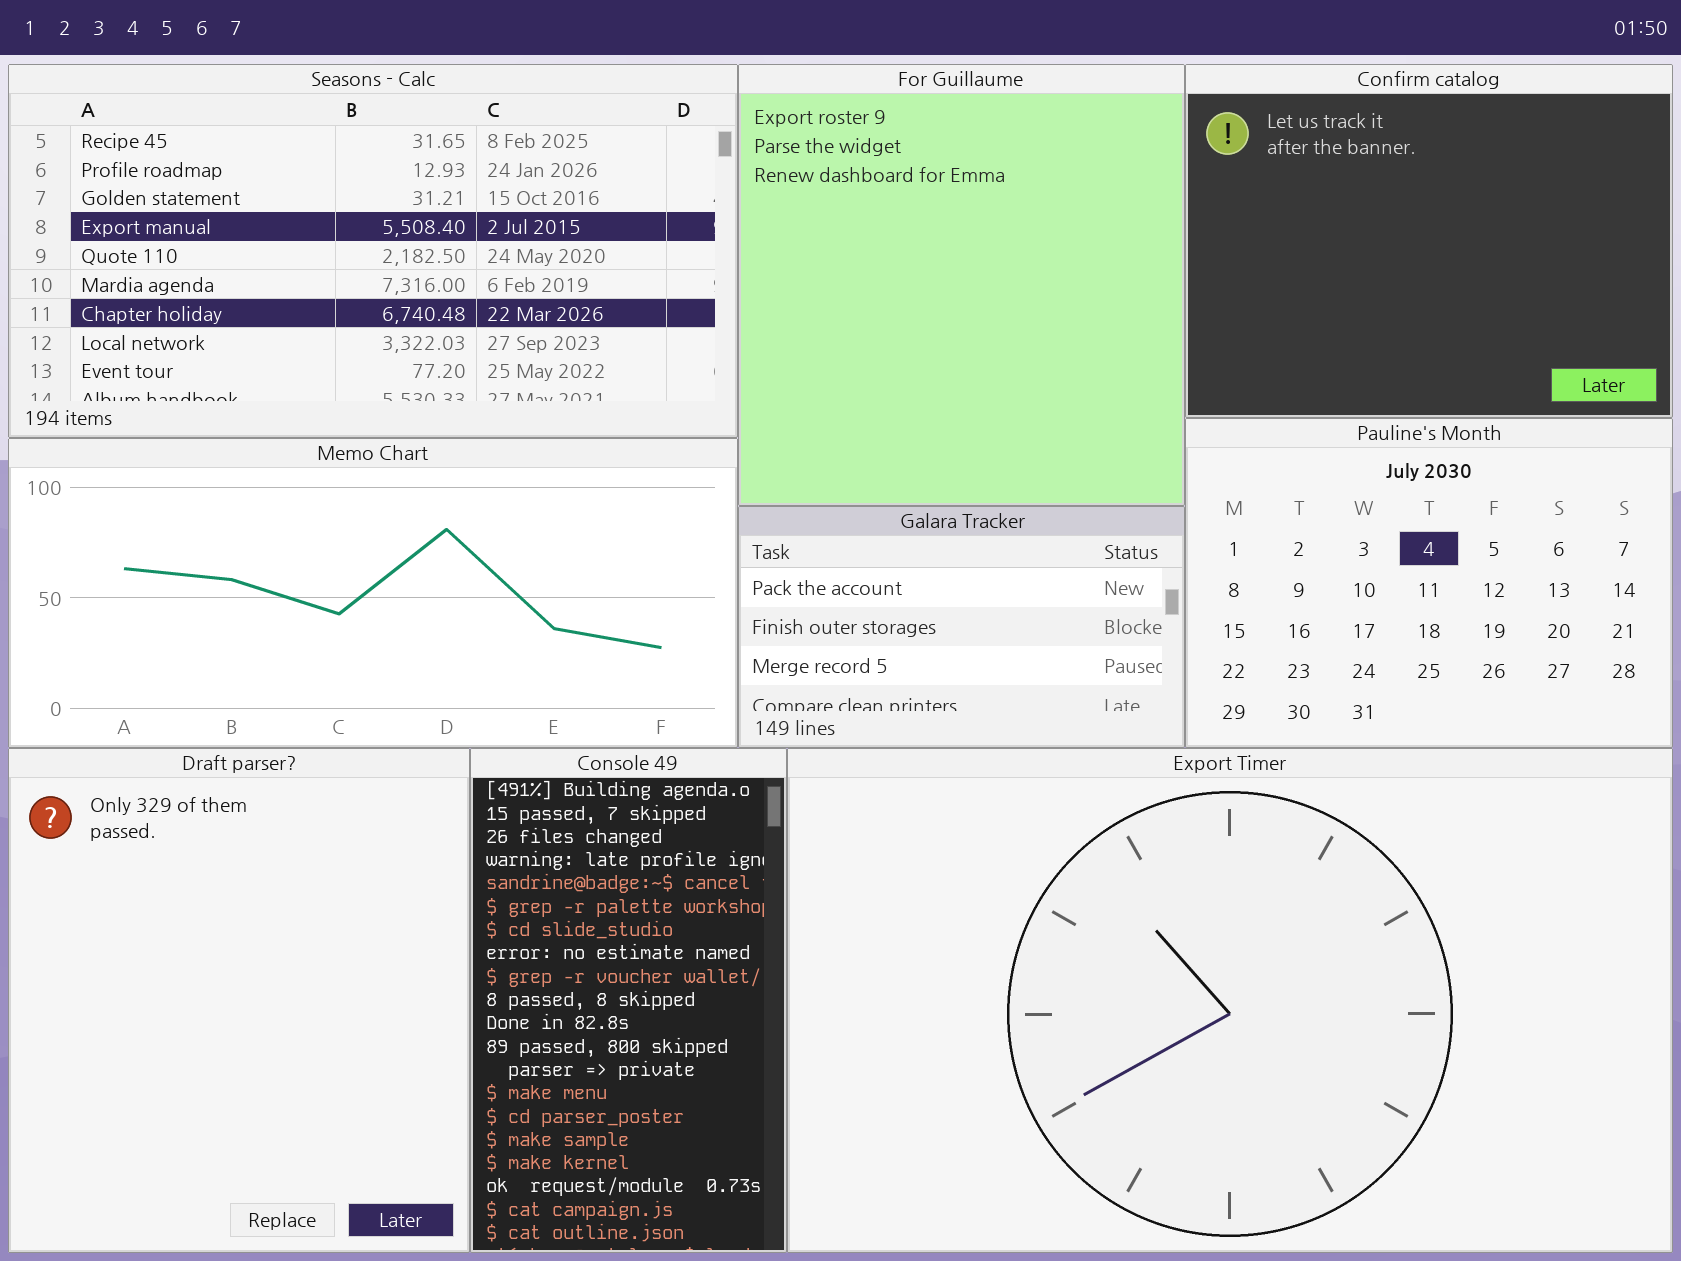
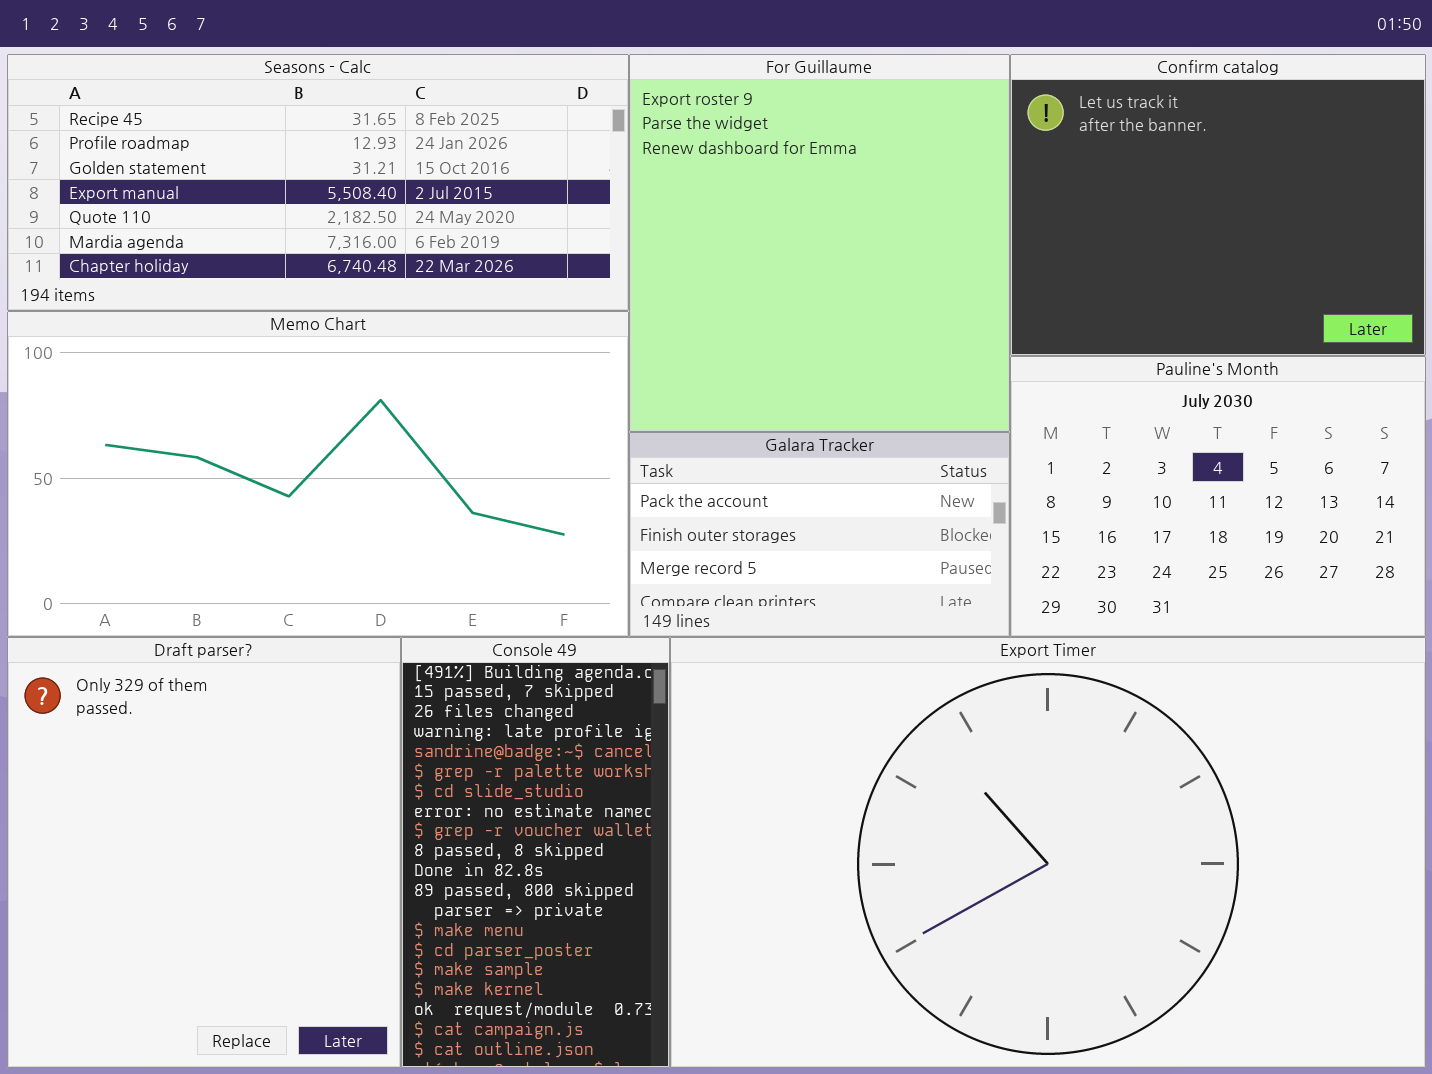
Seasons - Calc: [8,64,738,438] -> [7,54,629,311], resized
Memo Chart: [8,438,738,748] -> [7,311,629,637], resized

